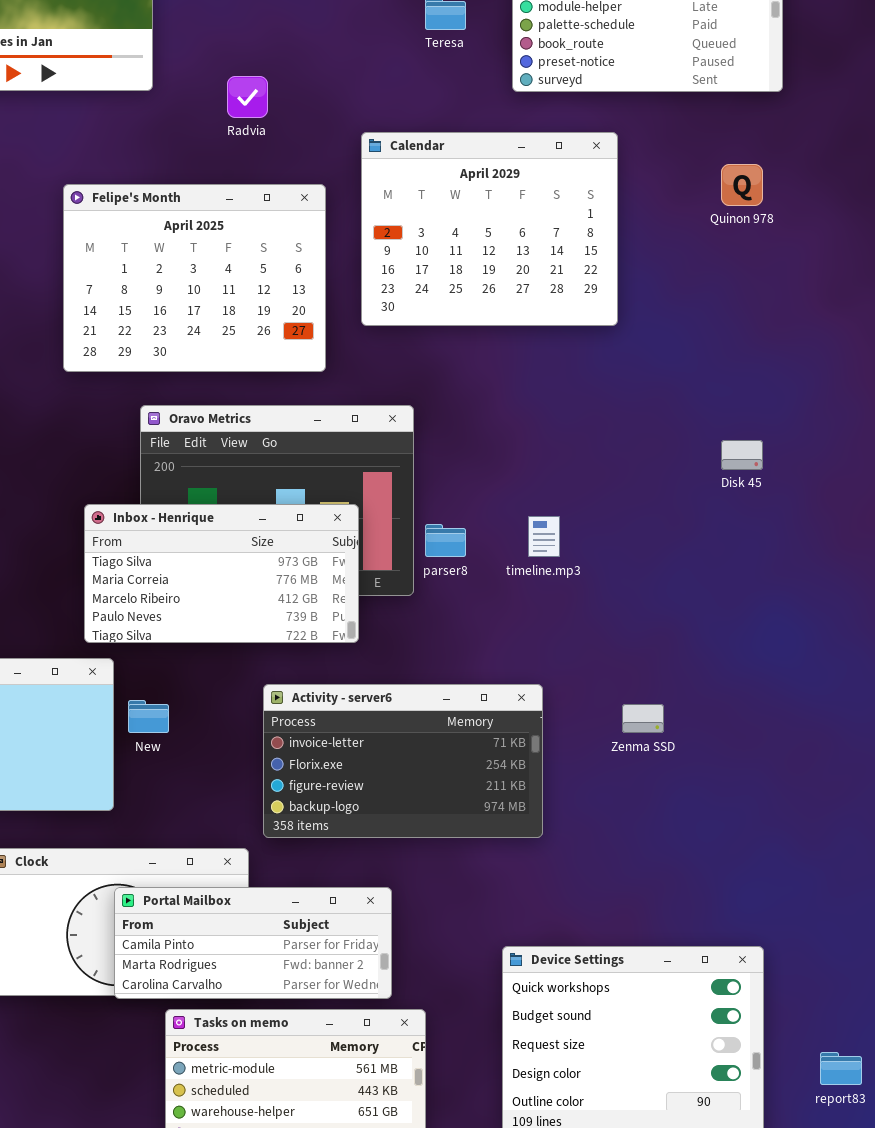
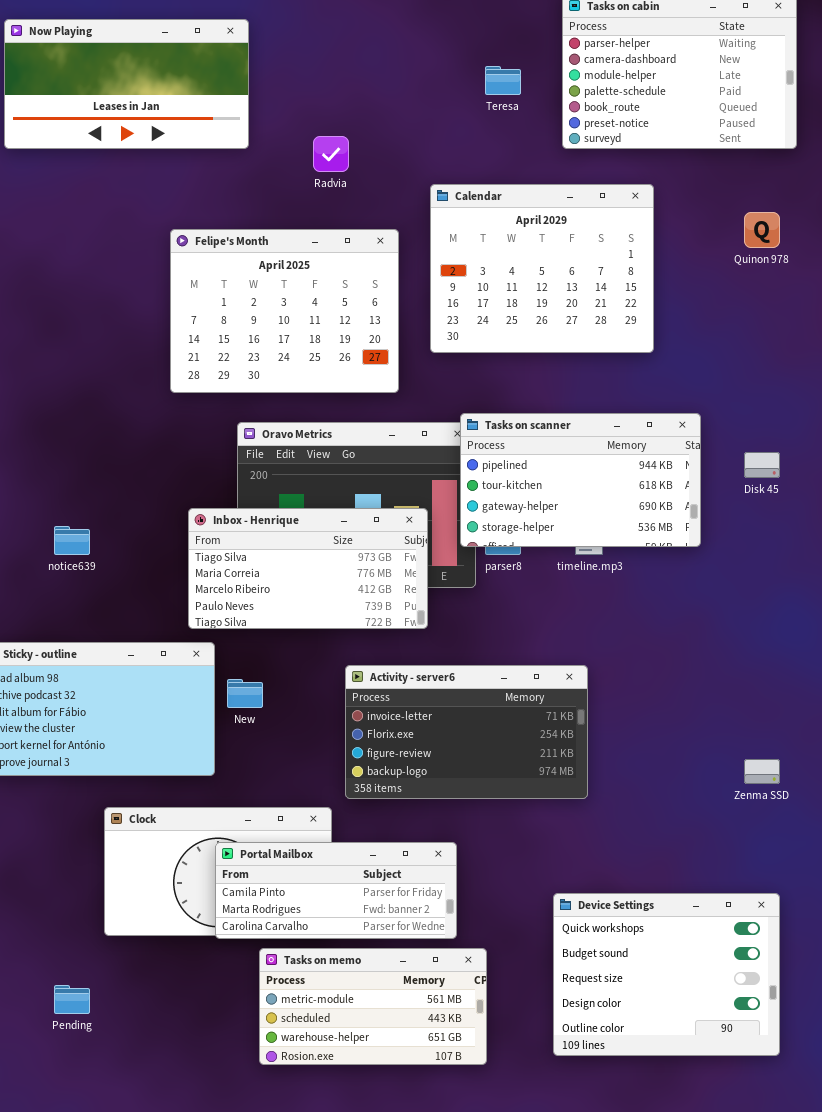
Tasks on scanner: none -> [460,413,701,547], opened
Zenma SSD: [622,704,664,733] -> [744,759,780,784], moved

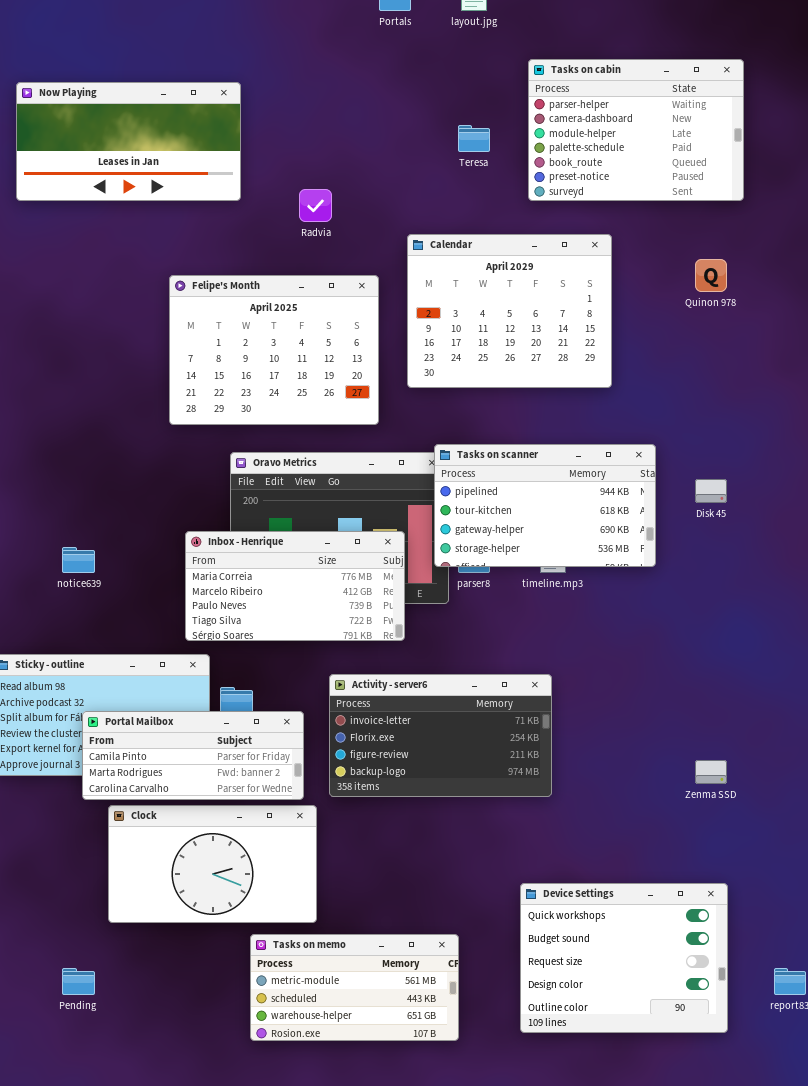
Inbox - Henrique: [188,508,428,629] -> [185,531,405,641], scrolled down 1 row
Portal Mailbox: [215,842,457,939] -> [82,711,304,800], moved

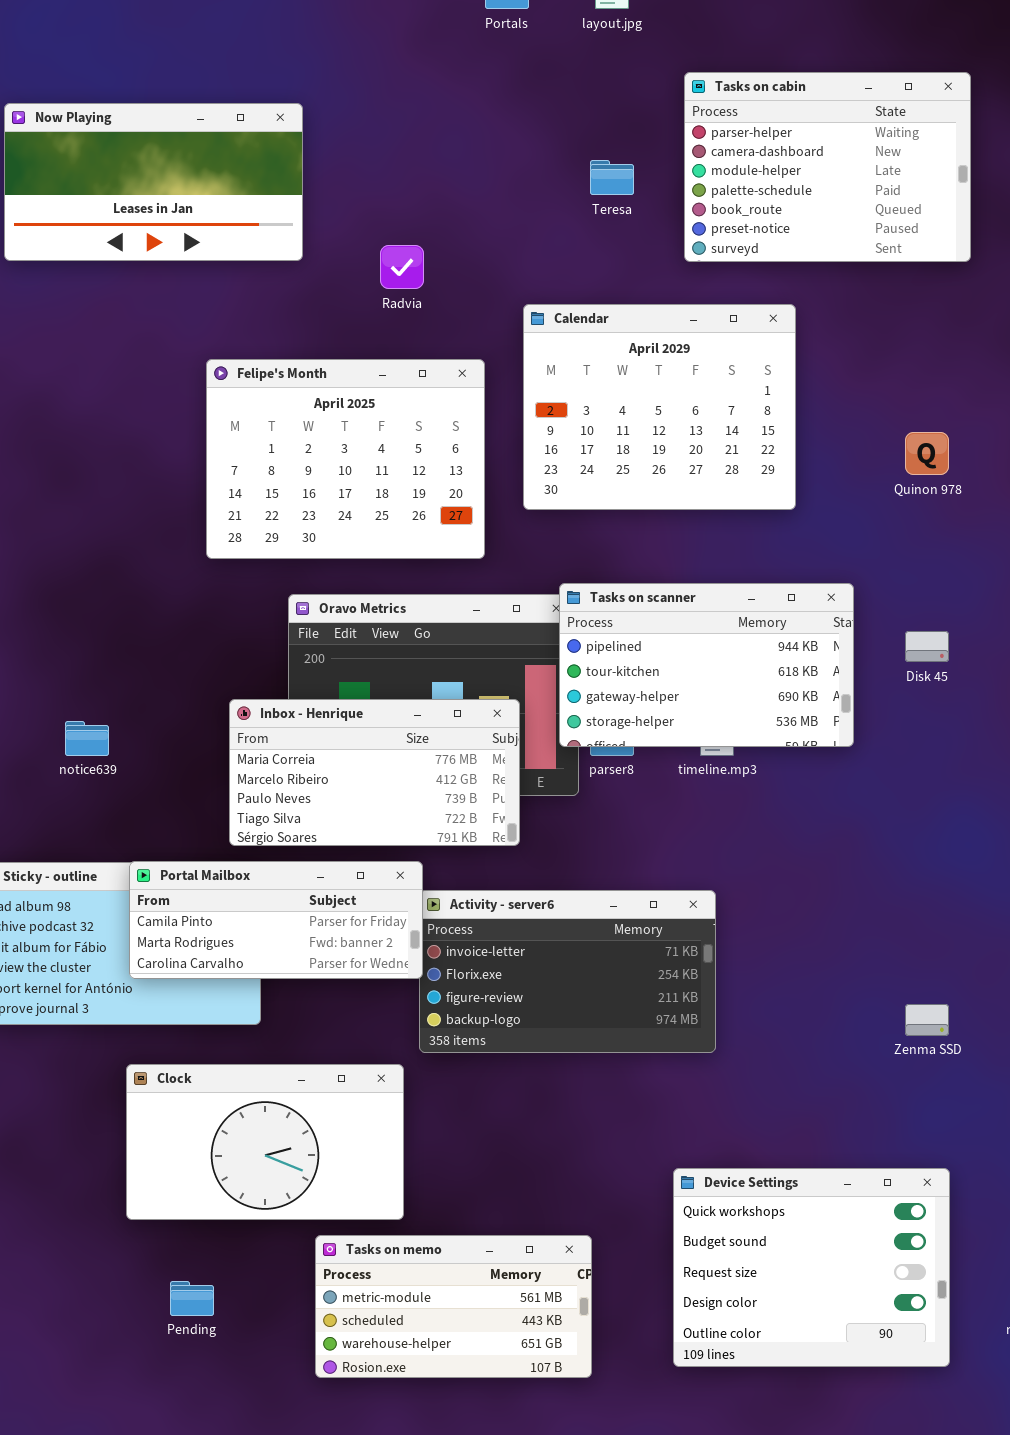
Quinon 978: [695,259,727,292] -> [905,432,949,475], moved
Portal Mailbox: [82,711,304,800] -> [129,861,423,979], moved
Pending: [62,968,95,995] -> [170,1281,214,1316], moved

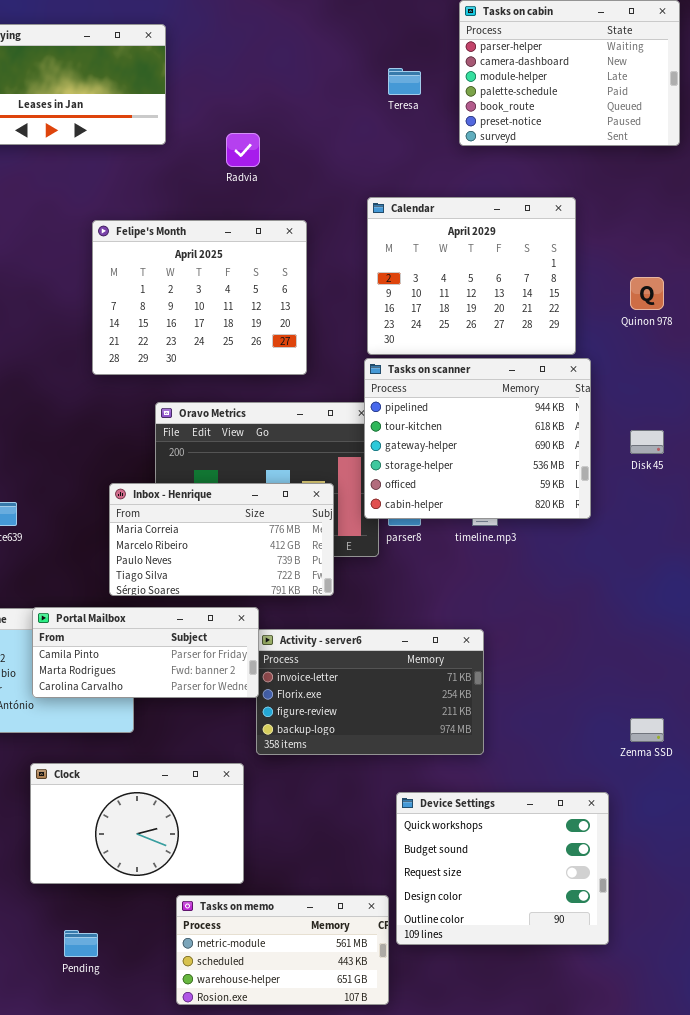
Calendar: [523,304,796,510] -> [367,197,576,355], moved
Tasks on scanner: [559,583,854,747] -> [364,358,591,519], resized
Device Settings: [673,1168,950,1367] -> [396,792,609,945], moved

